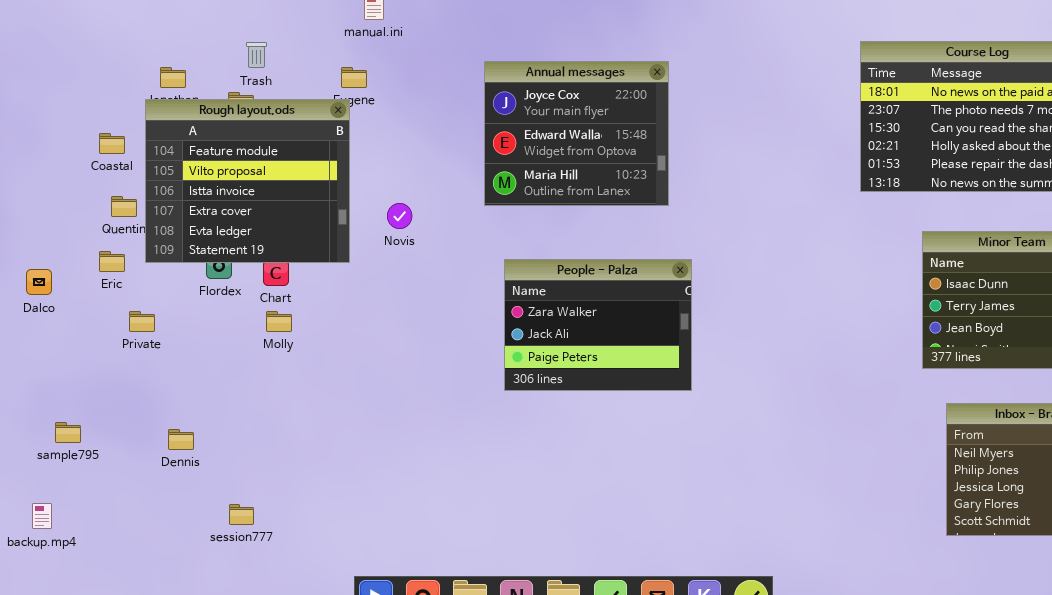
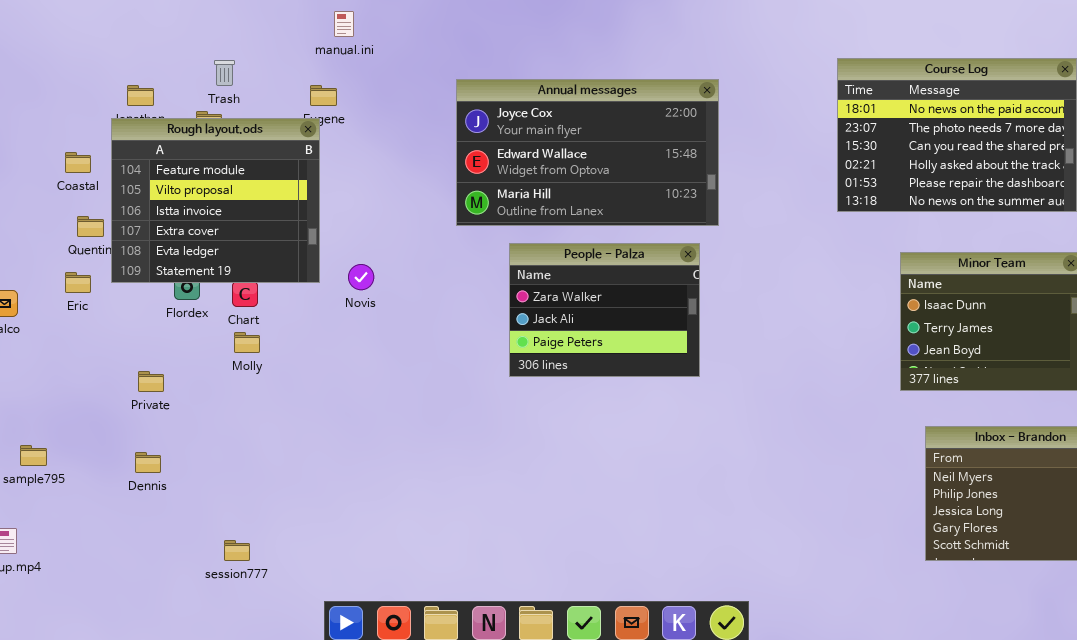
Annual messages: [484,61,669,206] -> [456,79,719,226], resized
Novis: [387,203,412,229] -> [348,264,374,290], moved
People - Palza: [504,259,692,391] -> [509,243,700,377], moved
Private: [129,311,155,332] -> [138,371,164,392], moved
session777: [229,504,254,525] -> [224,540,250,561], moved

